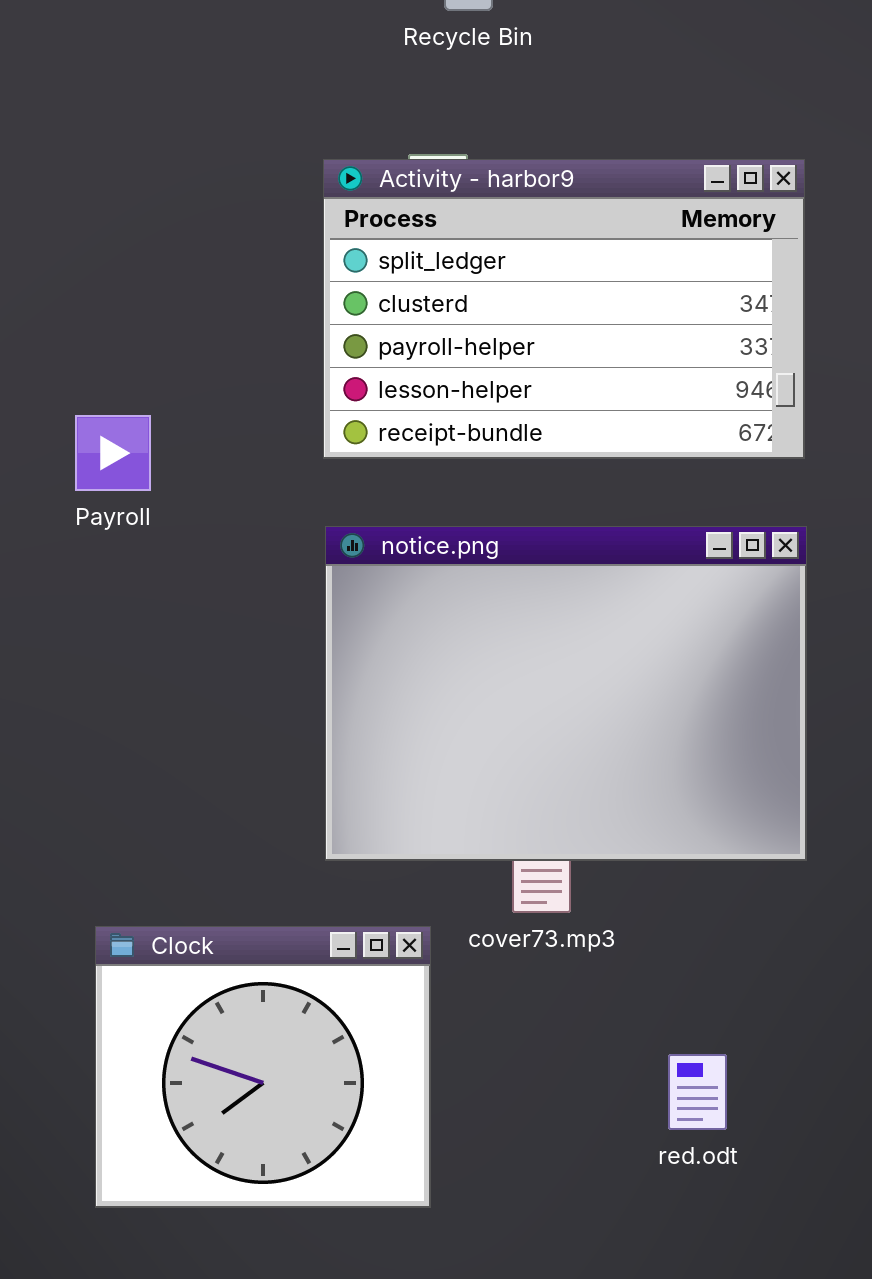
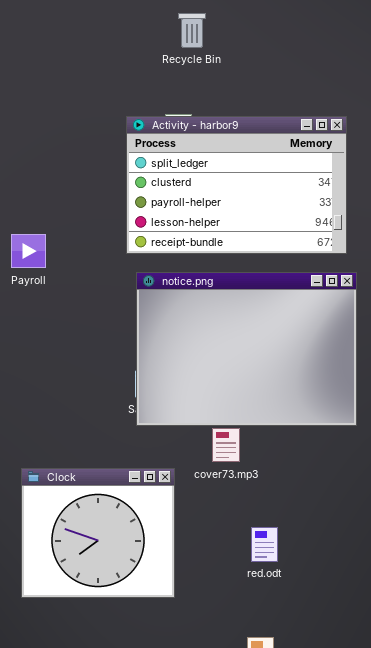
notice.png: [325,526,807,861] -> [136,272,357,426], moved
red.odt: [668,1054,727,1130] -> [251,527,278,562], moved

